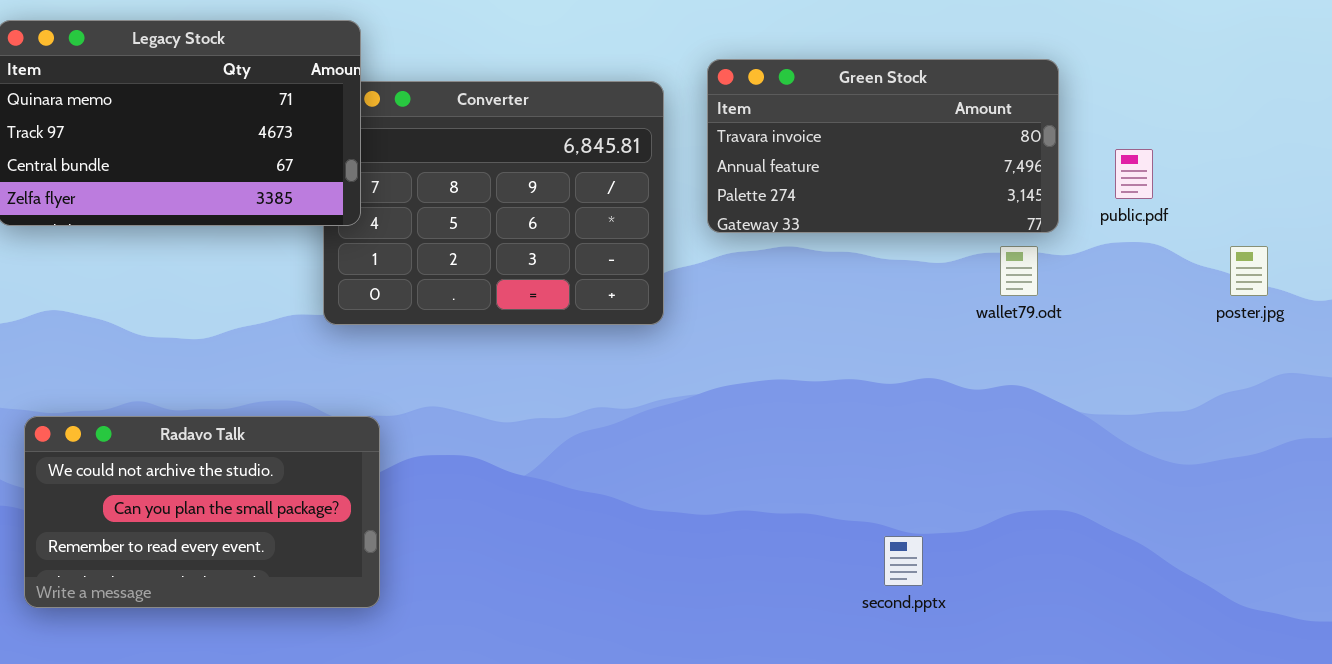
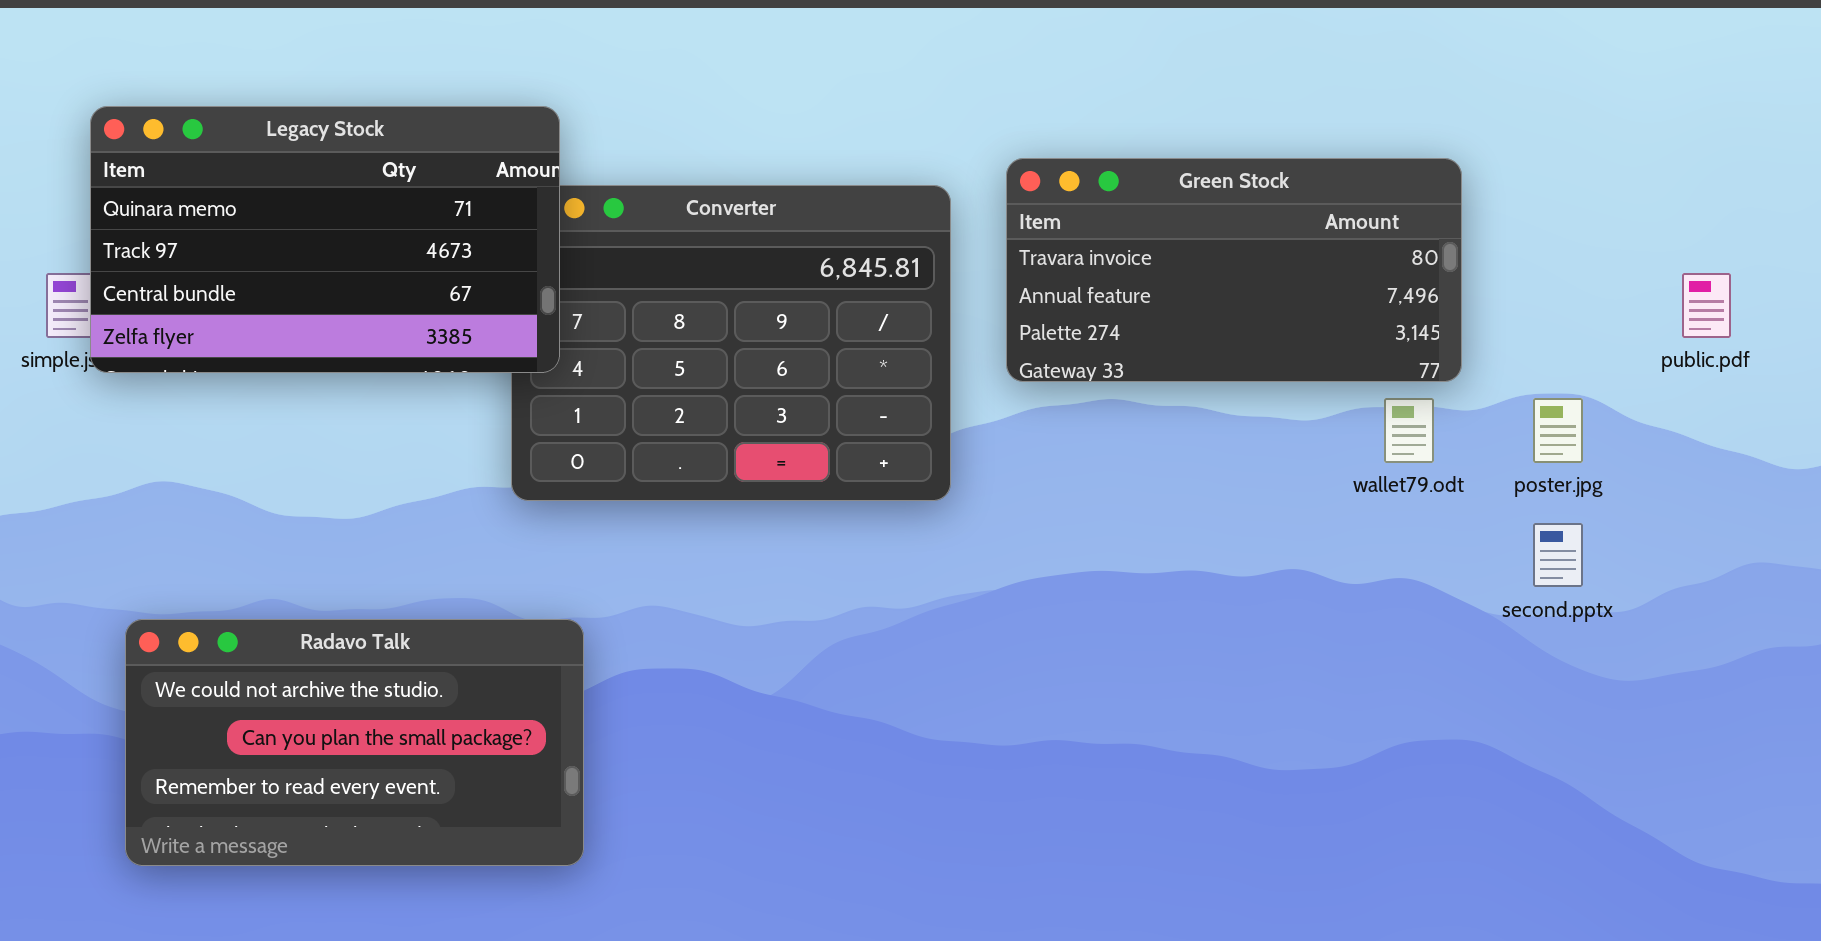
public.pdf: [1115,149,1153,199] -> [1682,273,1731,338], moved
poster.jpg: [1230,246,1268,296] -> [1533,398,1583,463], moved
second.pptx: [884,536,923,586] -> [1533,523,1583,587], moved

